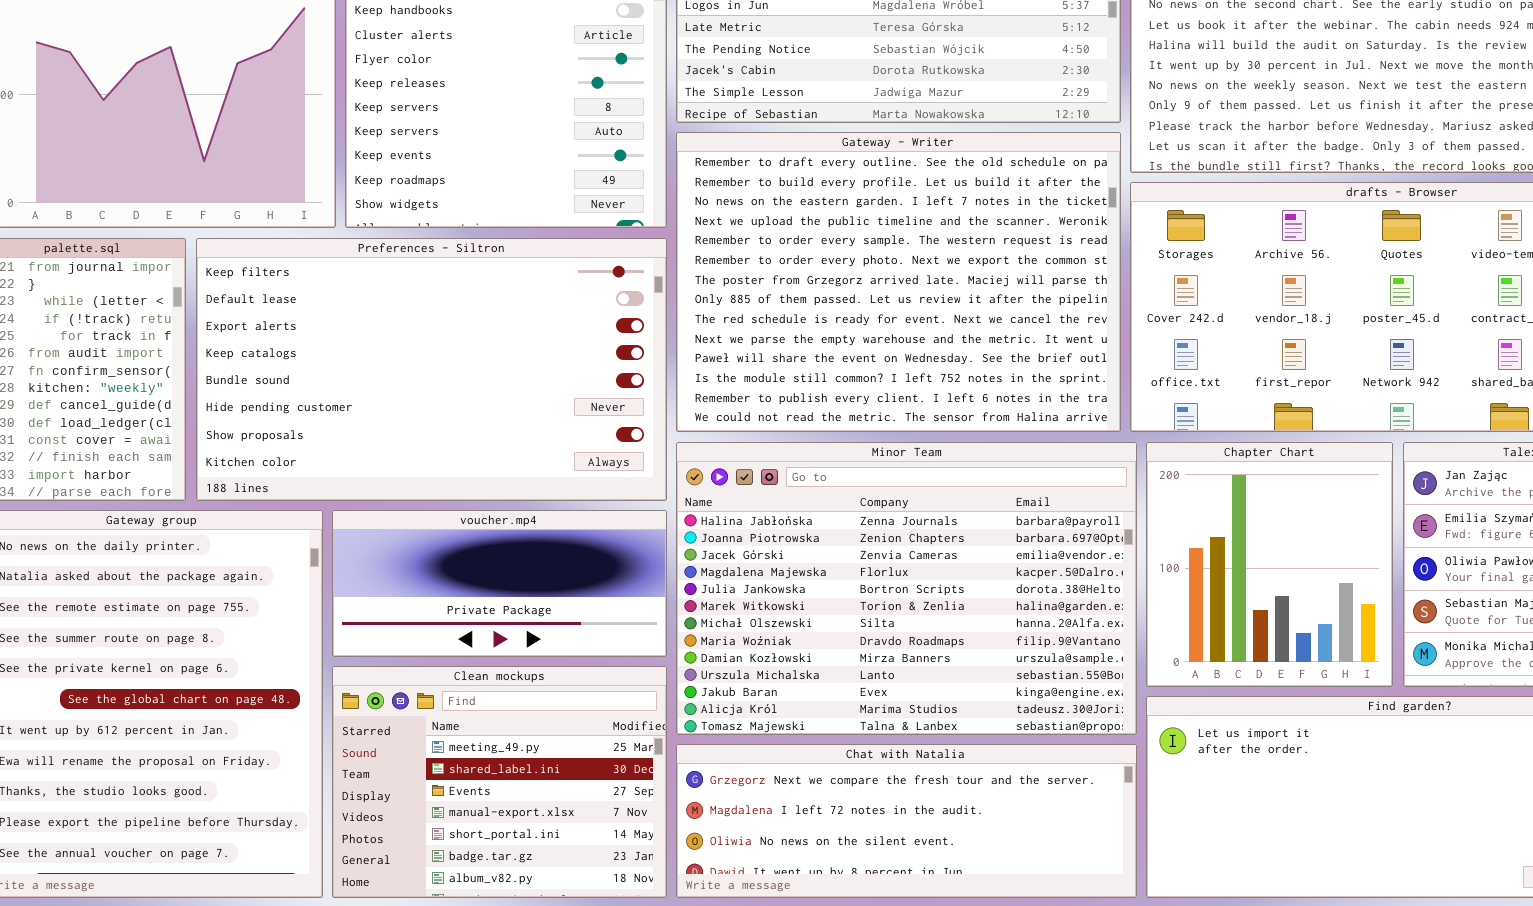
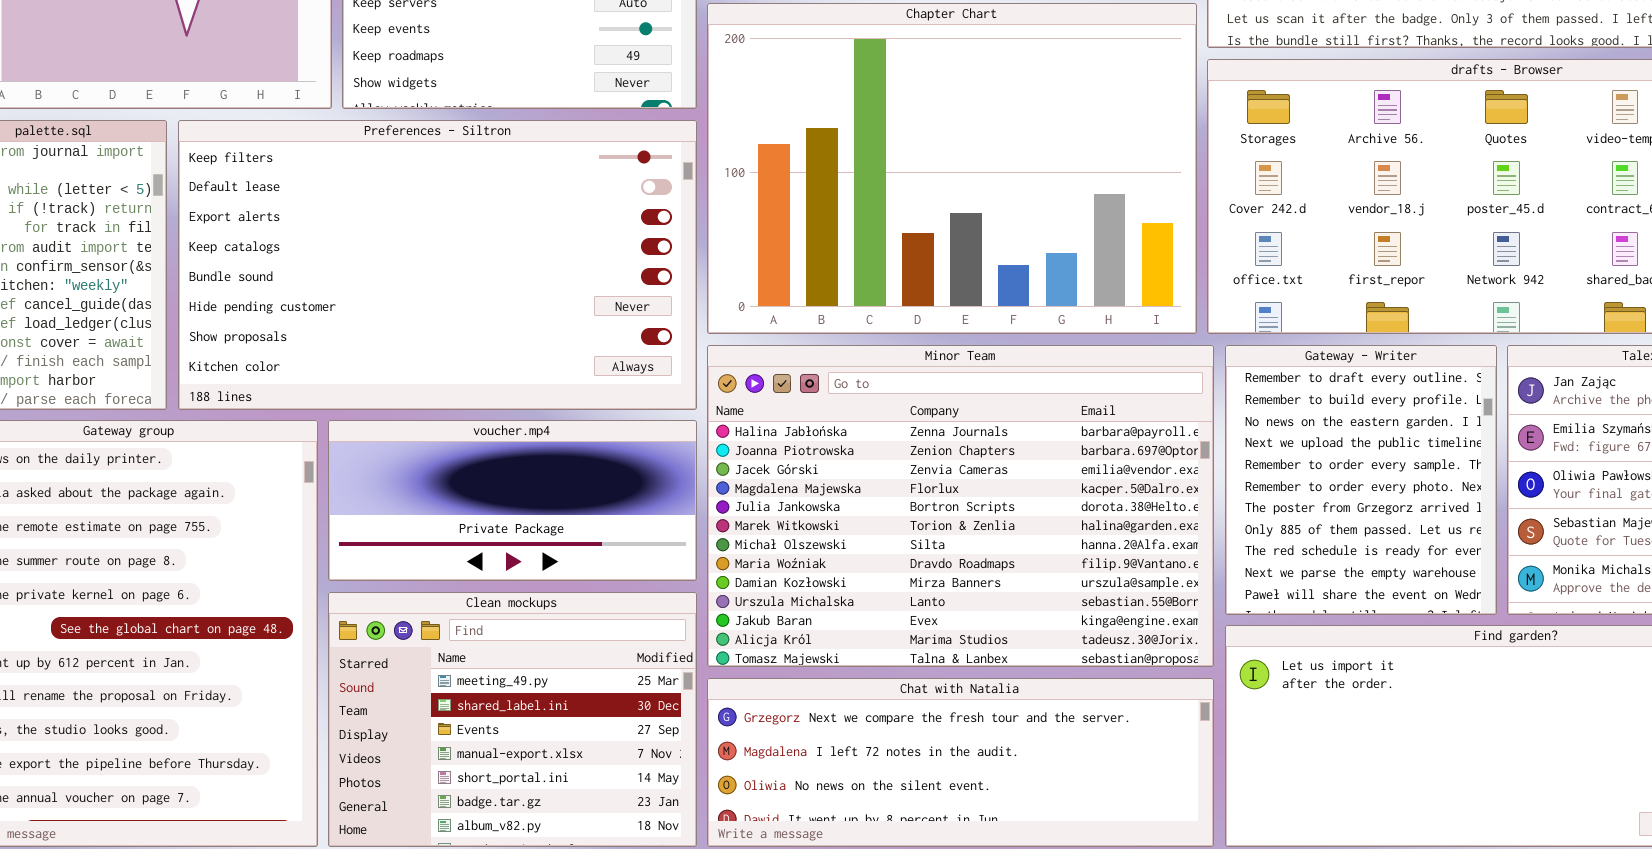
Gateway - Writer: [676,132,1121,432] -> [1225,345,1497,615], moved, resized
Chapter Chart: [1146,442,1393,687] -> [707,3,1197,334], moved, resized

